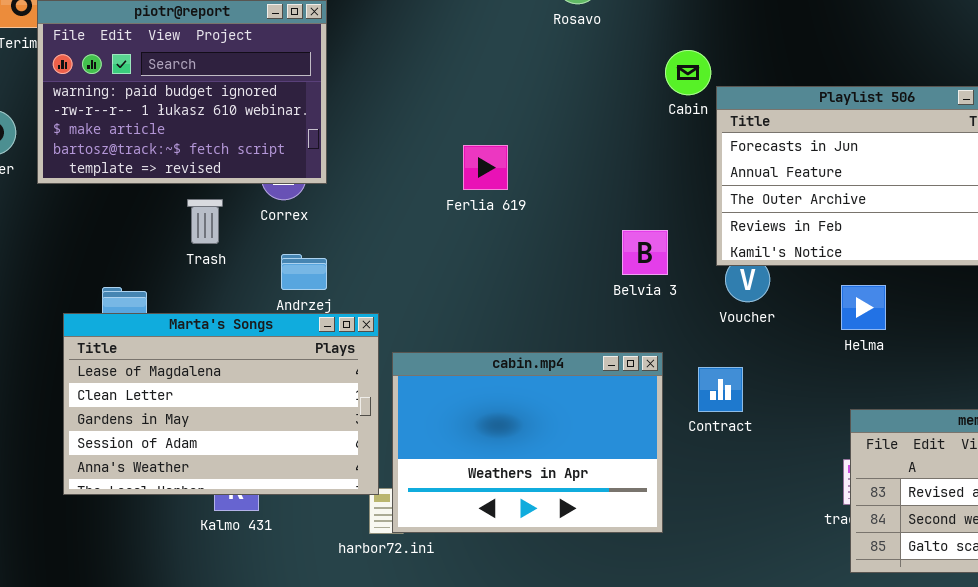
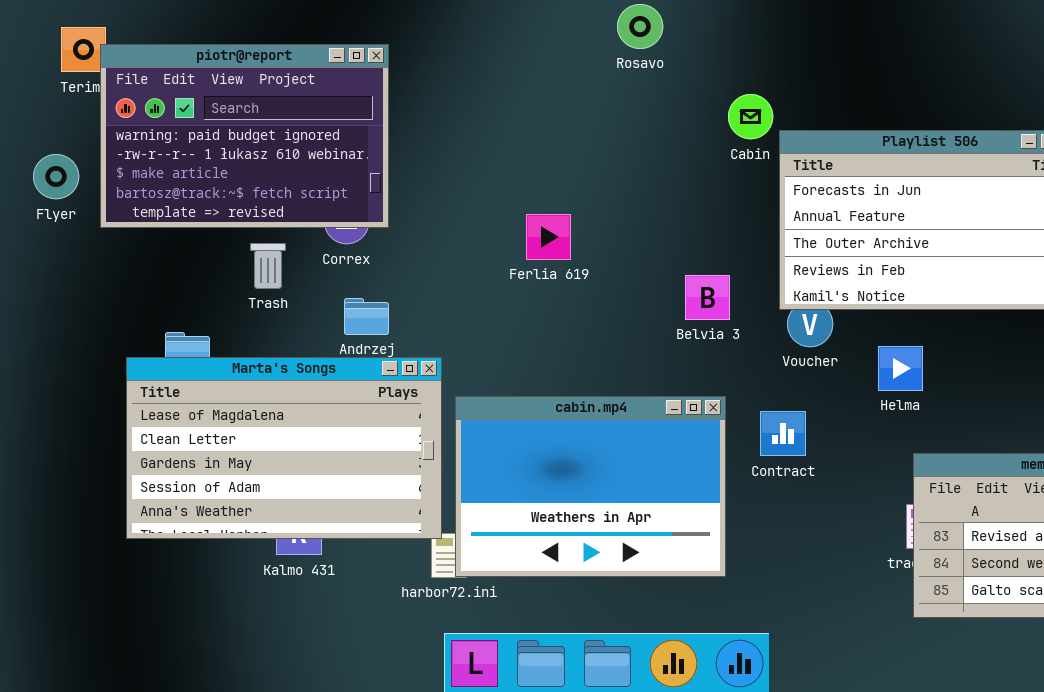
Ferlia 619: [463,145,508,190] -> [526,214,571,260], moved
Helma: [841,285,886,330] -> [878,346,923,391], moved

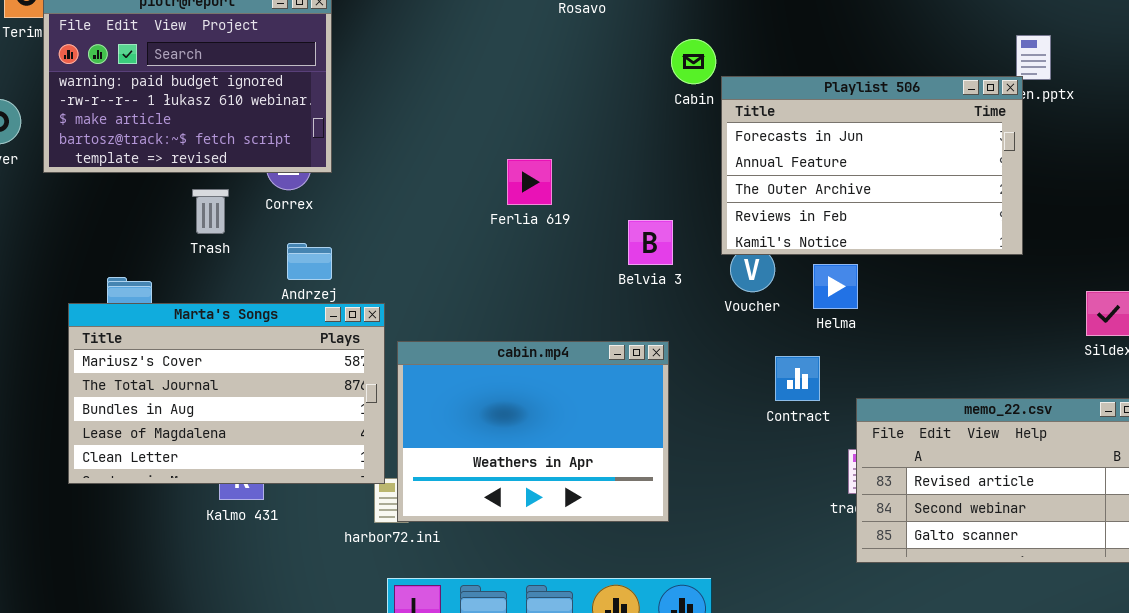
Ferlia 619: [526,214,571,260] -> [507,159,552,205], moved
Helma: [878,346,923,391] -> [813,264,858,309], moved
Marta's Songs: [126,357,442,539] -> [68,303,385,484], scrolled up 3 rows
Contract: [760,411,806,456] -> [775,356,820,401], moved

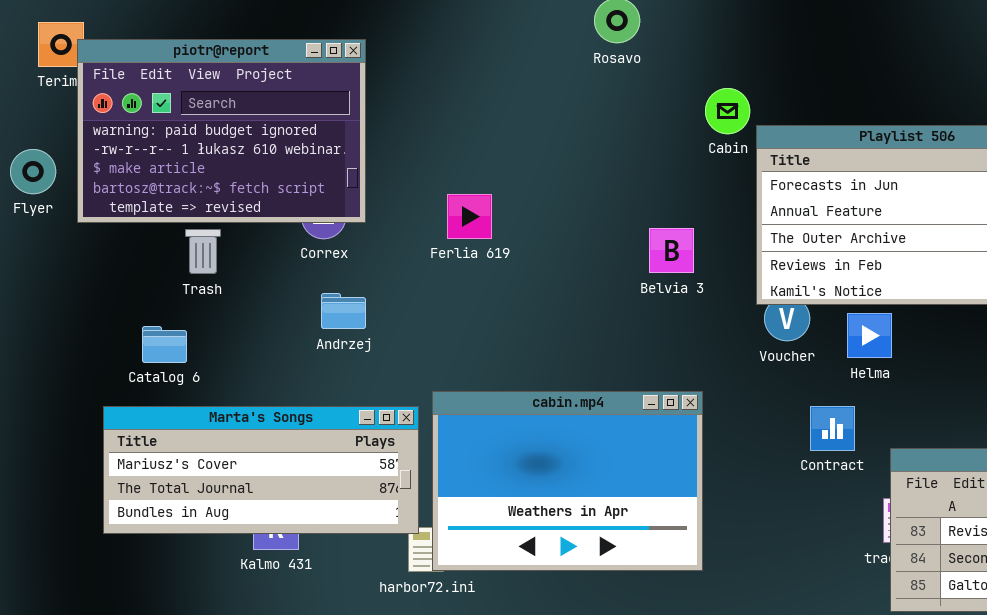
Ferlia 619: [507,159,552,205] -> [447,194,492,239], moved
Trash: [192,189,229,234] -> [185,229,221,274], moved
Belvia 3: [628,220,673,265] -> [649,228,694,273], moved
Marta's Songs: [68,303,385,484] -> [103,406,419,534], resized

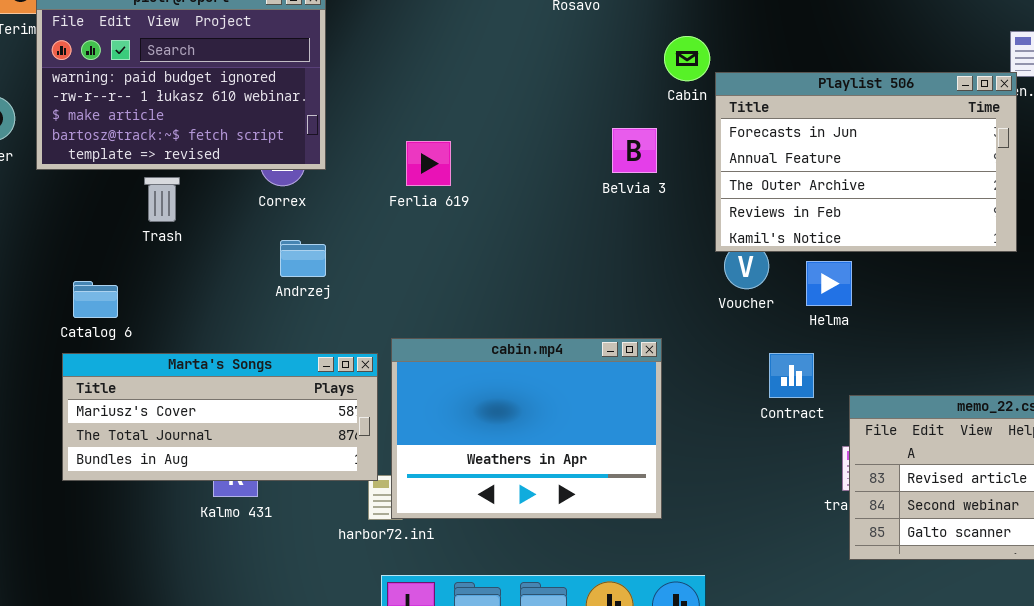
Belvia 3: [649,228,694,273] -> [612,128,657,173], moved
Catalog 6: [142,326,187,363] -> [73,281,118,318], moved

